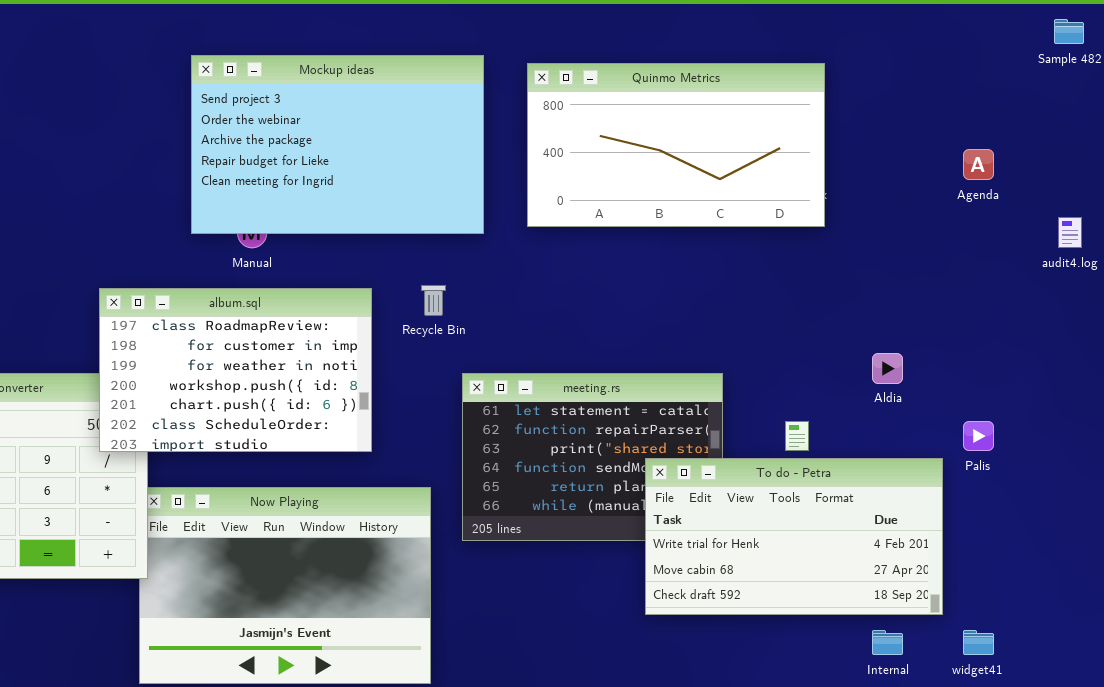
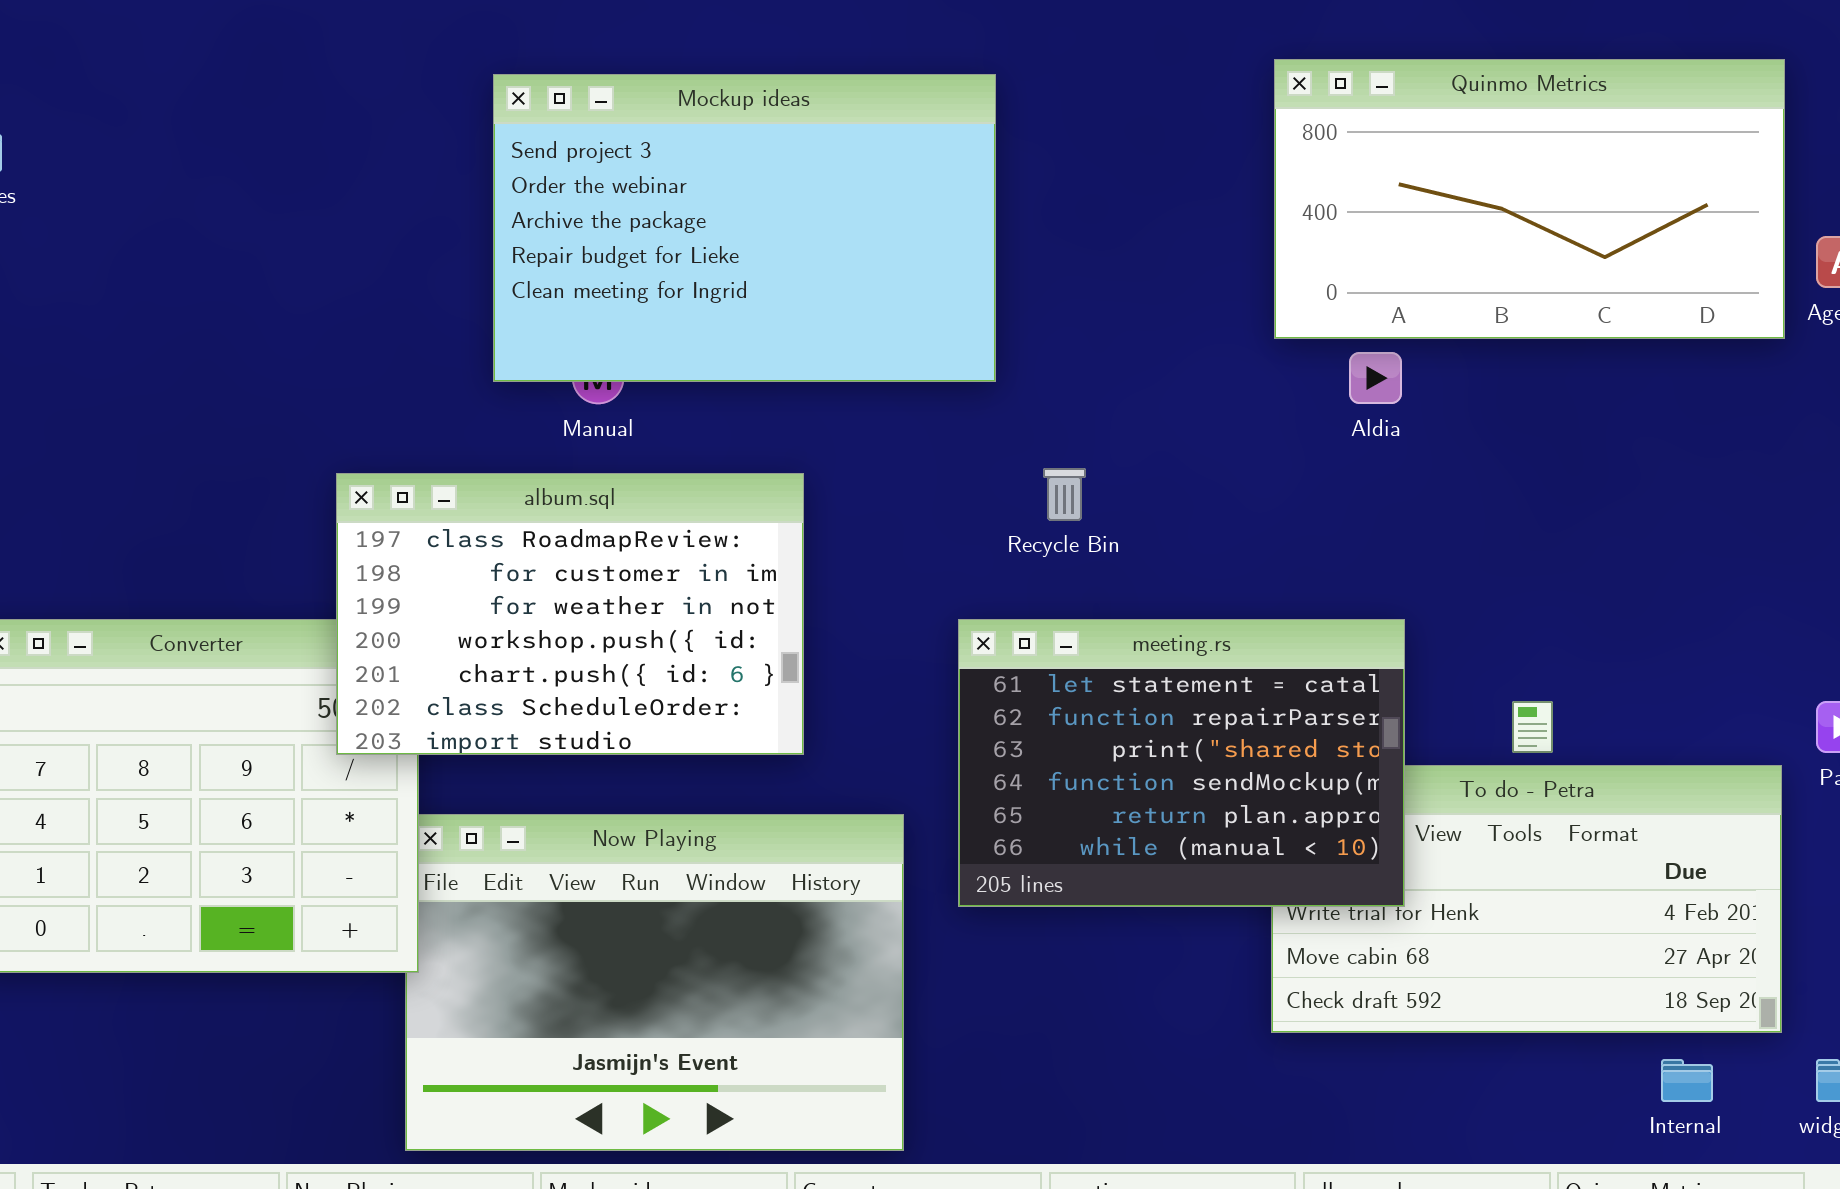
Quinmo Metrics: [527,63,825,227] -> [1274,59,1785,339], moved
Recycle Bin: [421,285,446,316] -> [1043,468,1086,521], moved
Aldia: [872,353,903,384] -> [1349,352,1402,404], moved
meeting.rs: [462,373,723,541] -> [958,619,1405,907], raised

